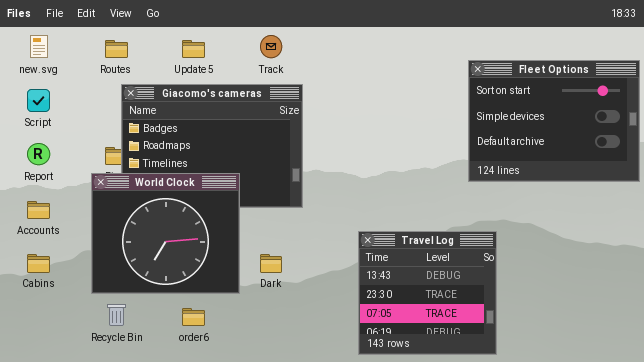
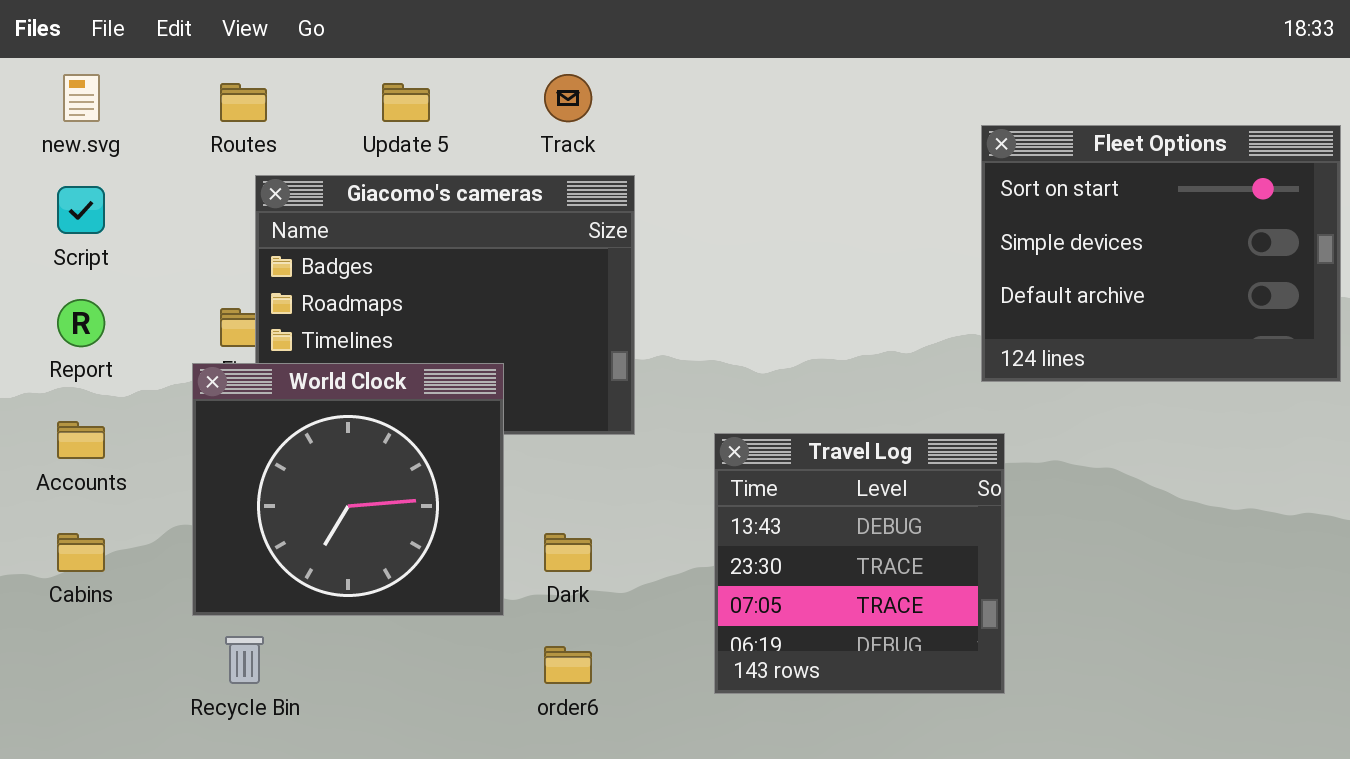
Travel Log: [358,231,497,355] -> [714,433,1005,694], moved
order6: [182,308,205,326] -> [544,646,592,684], moved

